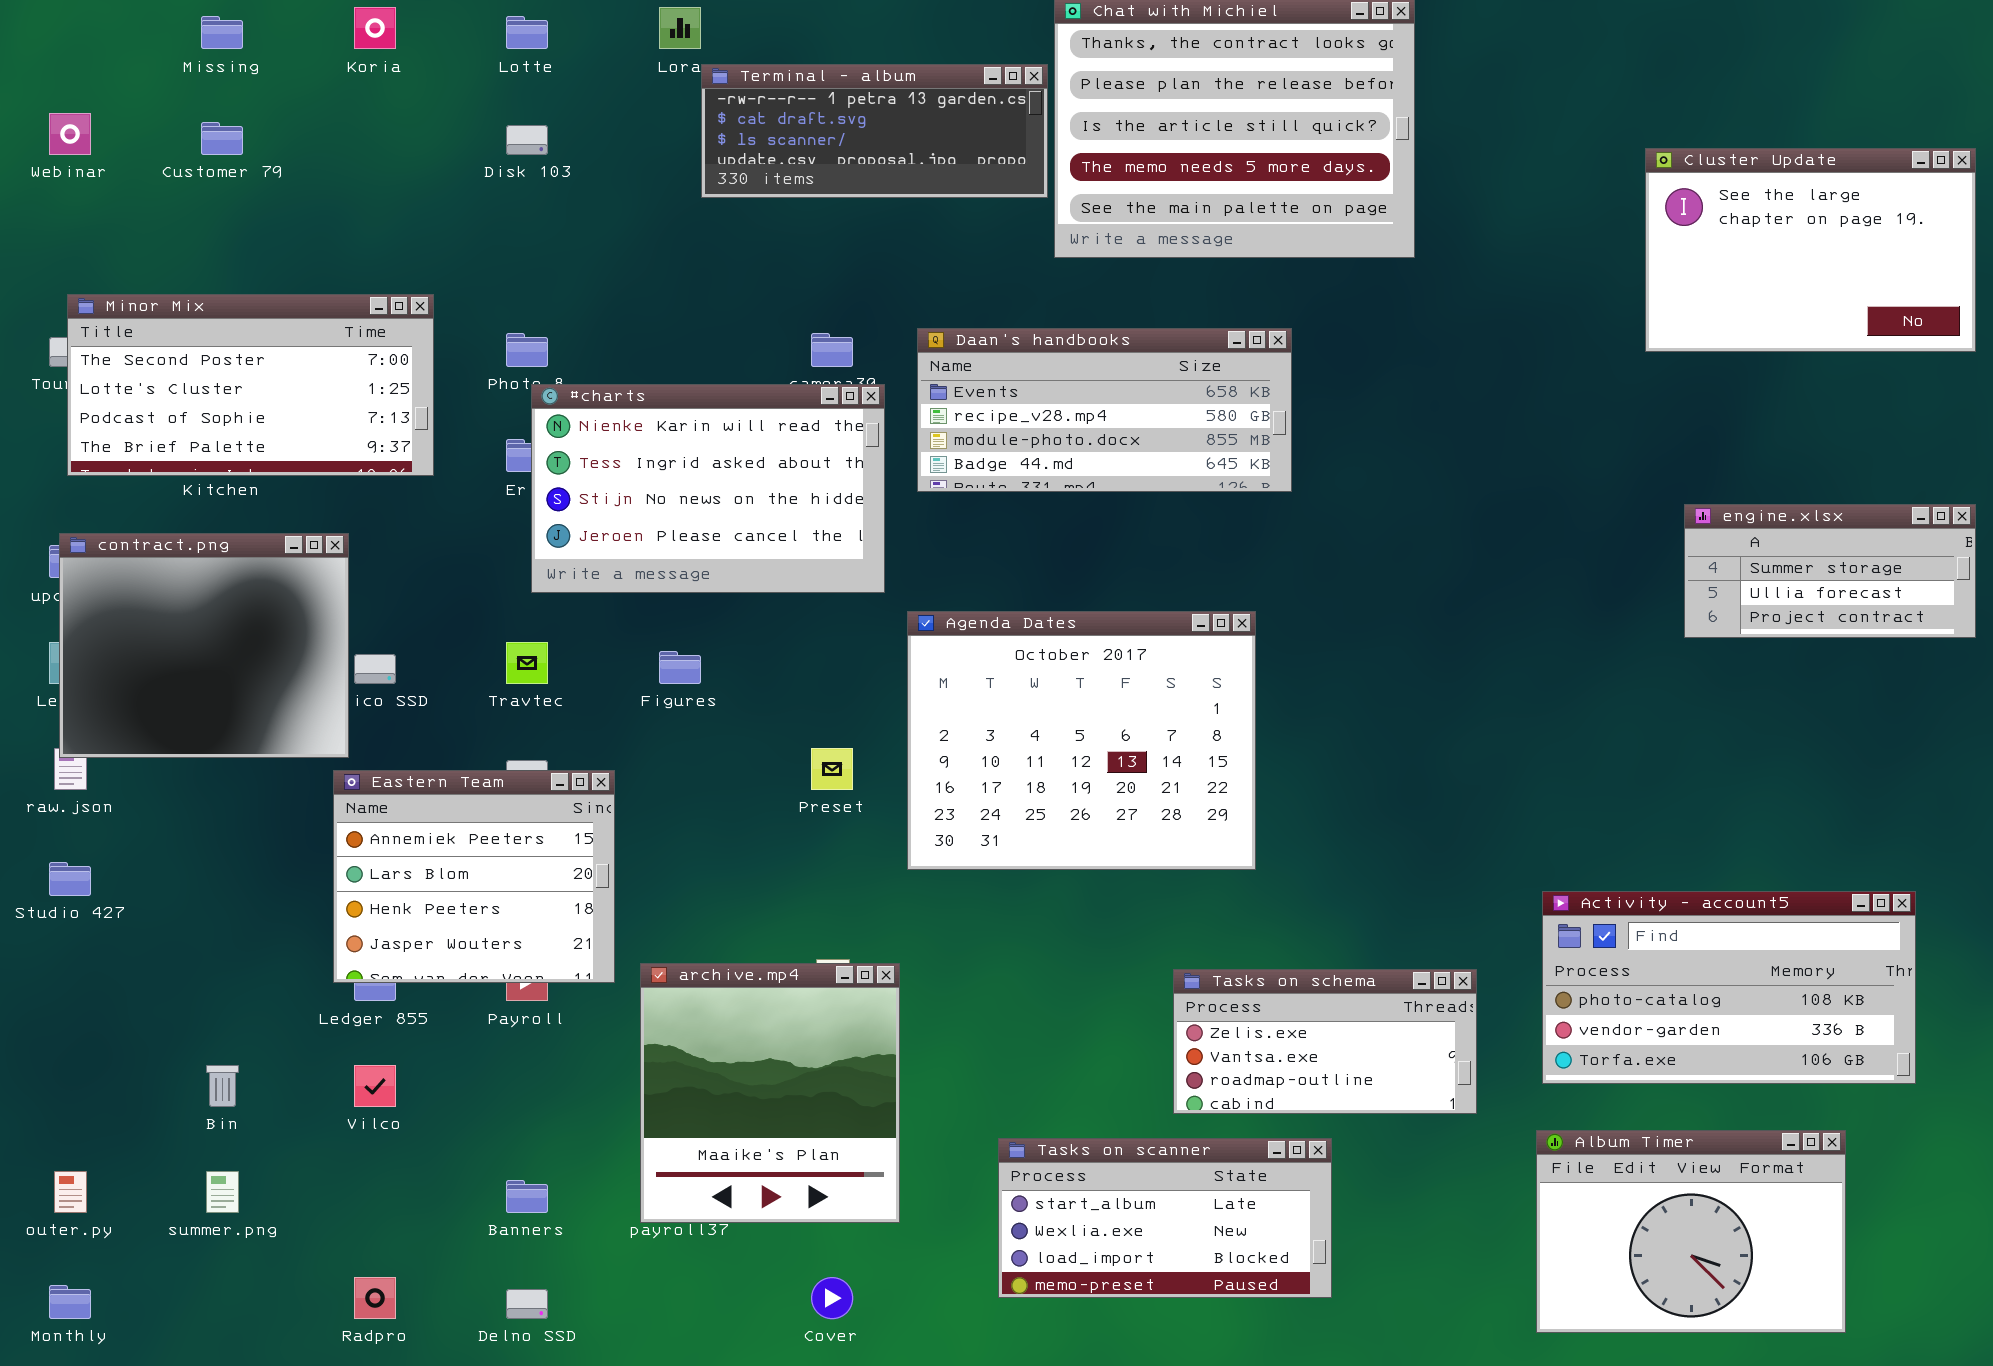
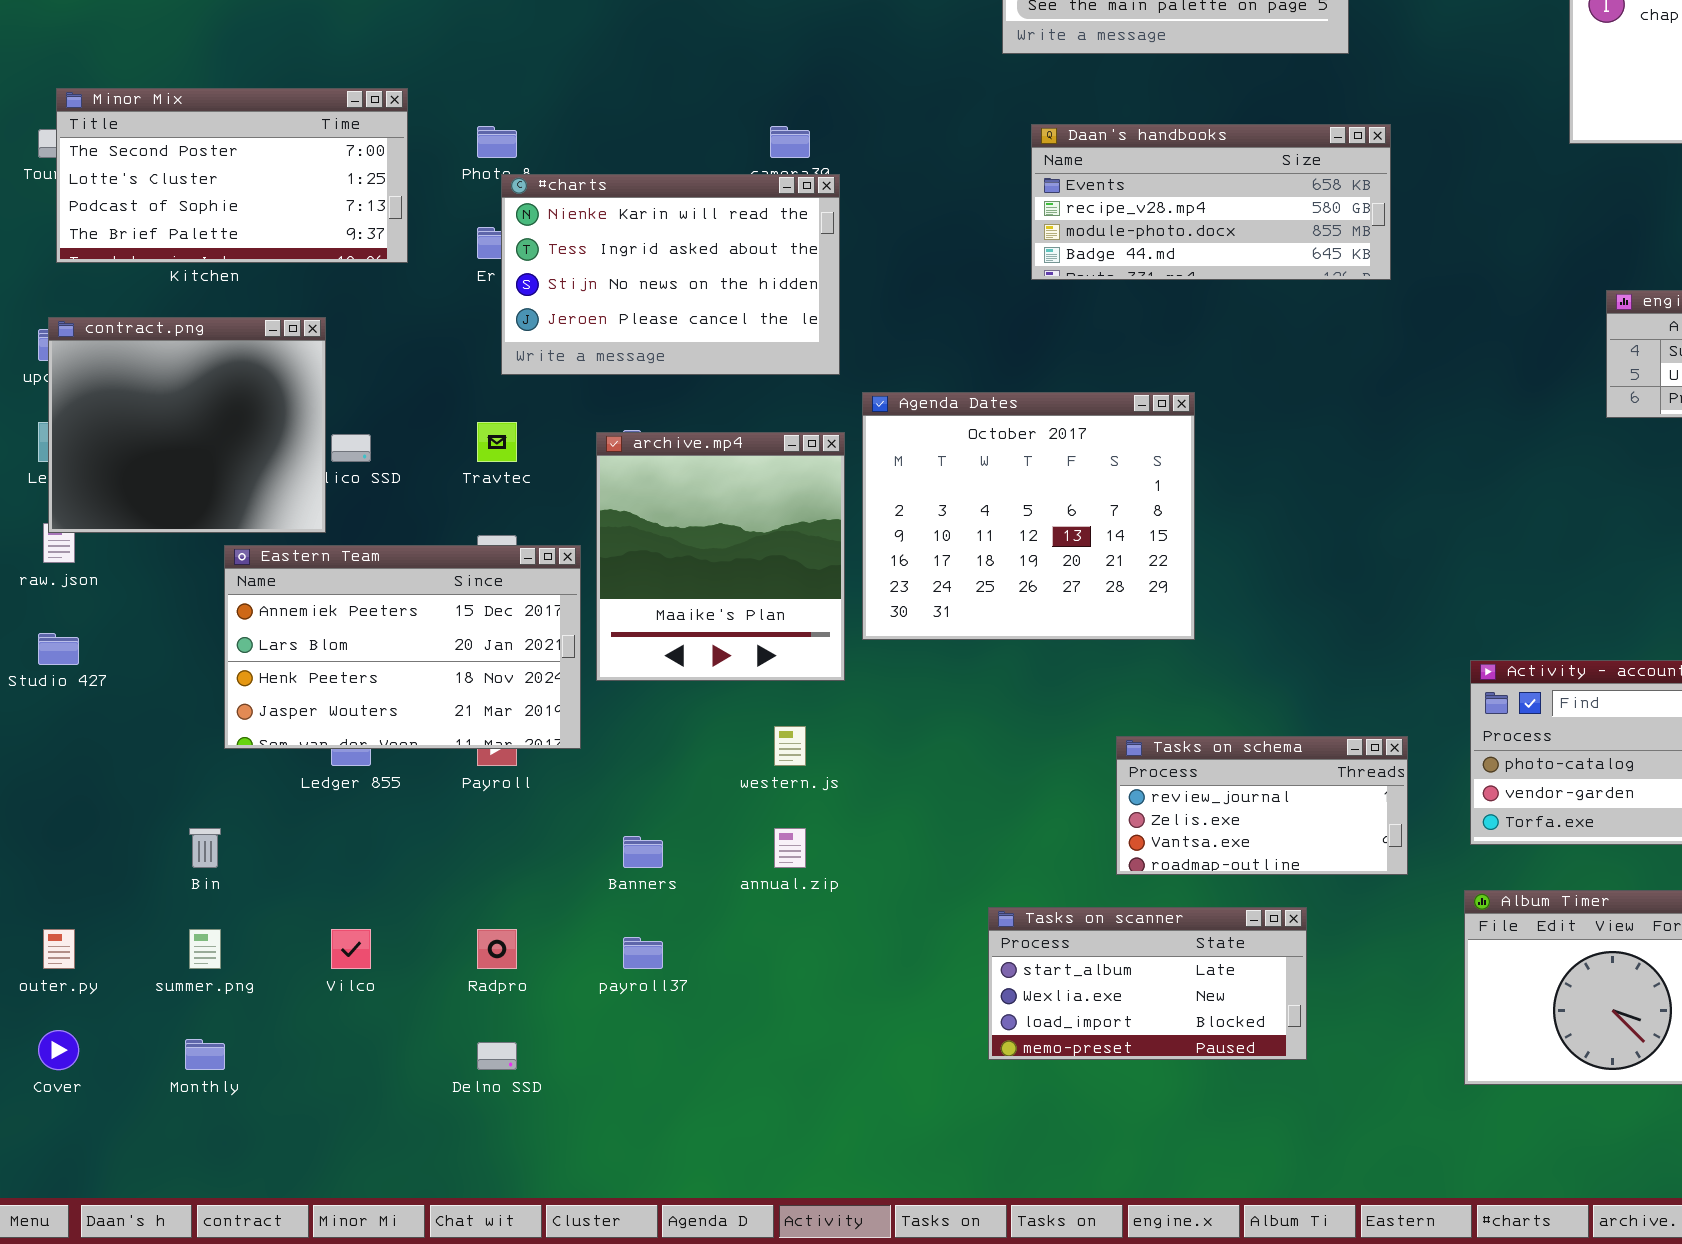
Daan's handbooks: [917,328,1292,492] -> [1031,124,1391,280], moved
Eastern Team: [333,770,615,983] -> [224,545,581,749], resized
archive.mp4: [640,963,900,1223] -> [596,432,845,681], moved
Tasks on schema: [1173,969,1477,1114] -> [1116,736,1408,875], scrolled up 1 row
Vilco: [354,1065,396,1107] -> [331,929,371,969], moved
Tasks on scanner: [998,1138,1332,1298] -> [988,907,1307,1060], moved
Banners: [506,1180,548,1213] -> [623,836,663,868], moved
Radpro: [354,1277,396,1319] -> [477,929,517,969], moved
Cover: [811,1277,853,1319] -> [38,1030,79,1070], moved
Monthly: [49,1285,91,1319] -> [185,1039,225,1070], moved

